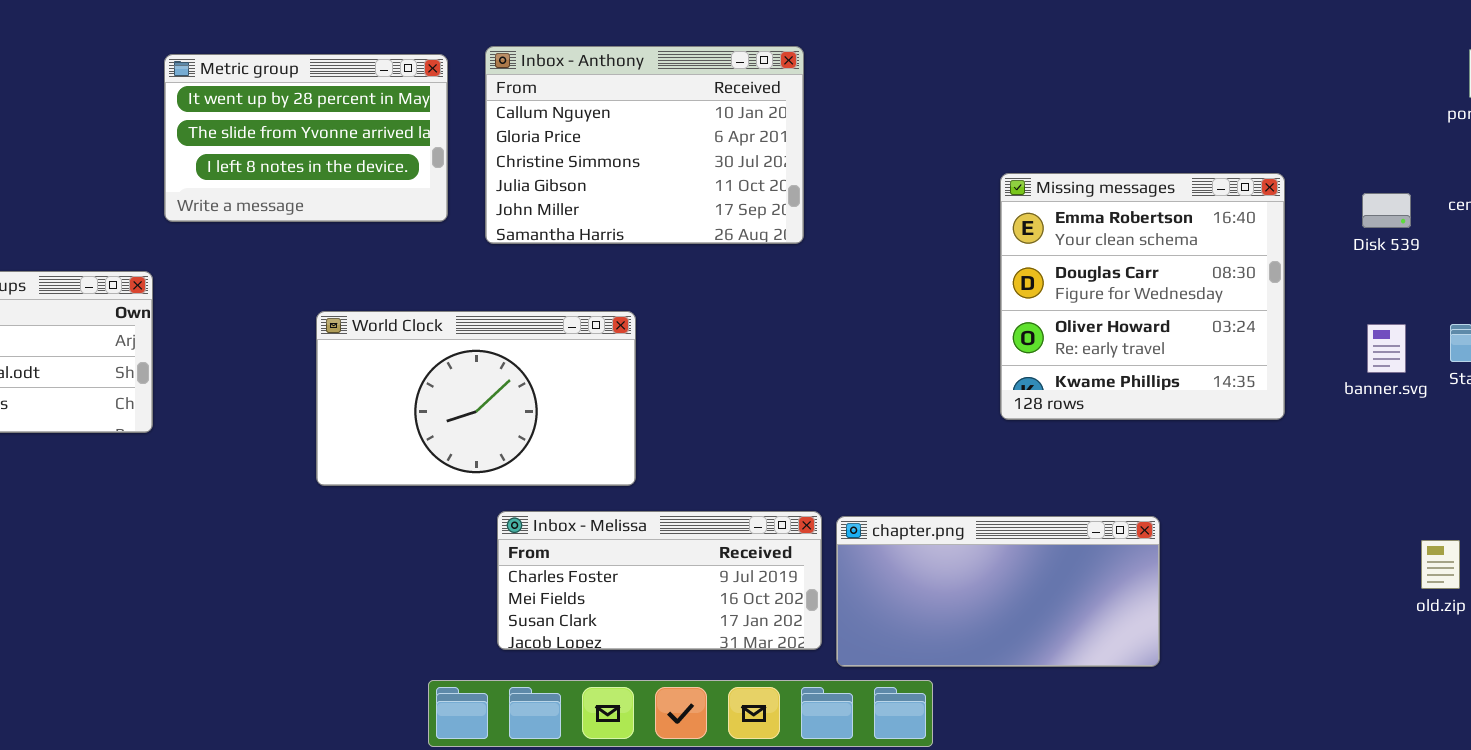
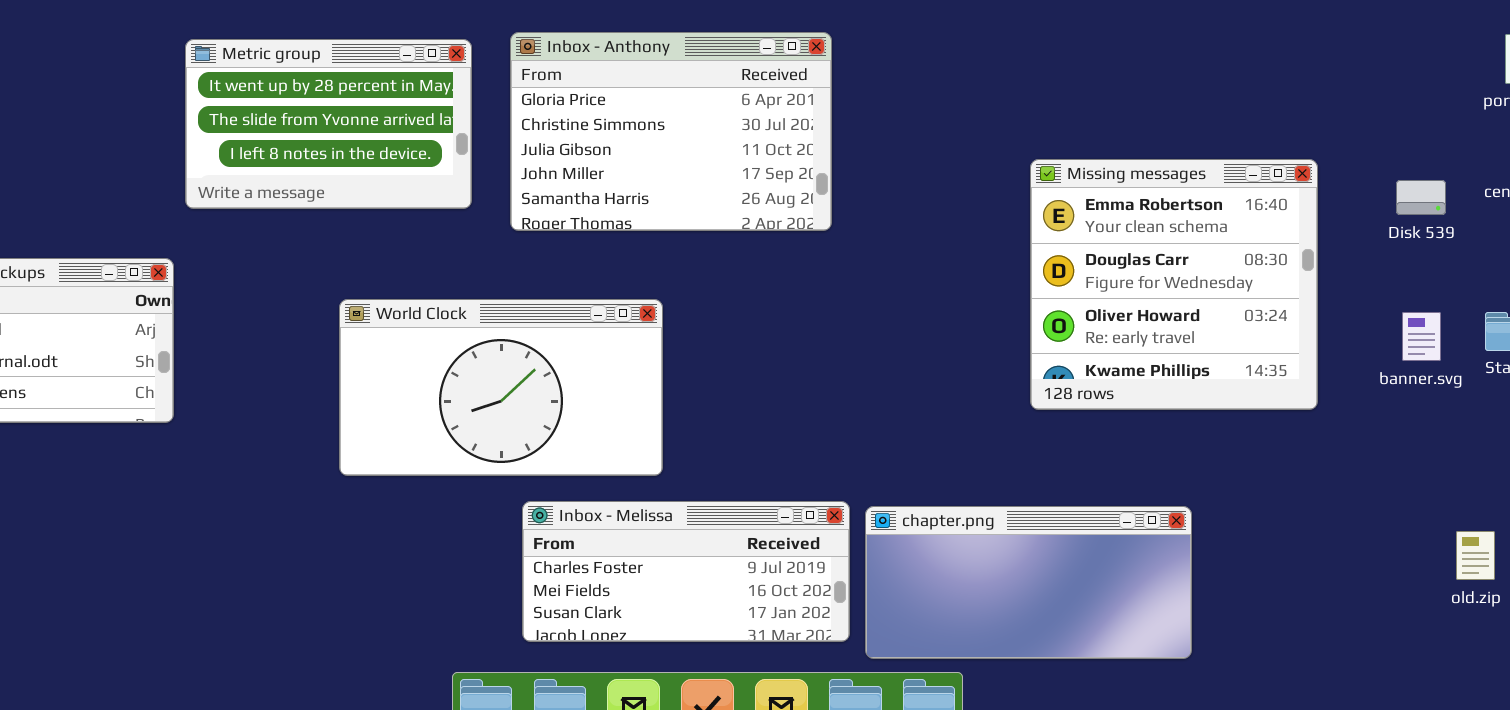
Inbox - Anthony: [485,46,804,244] -> [510,32,832,231], scrolled down 1 row

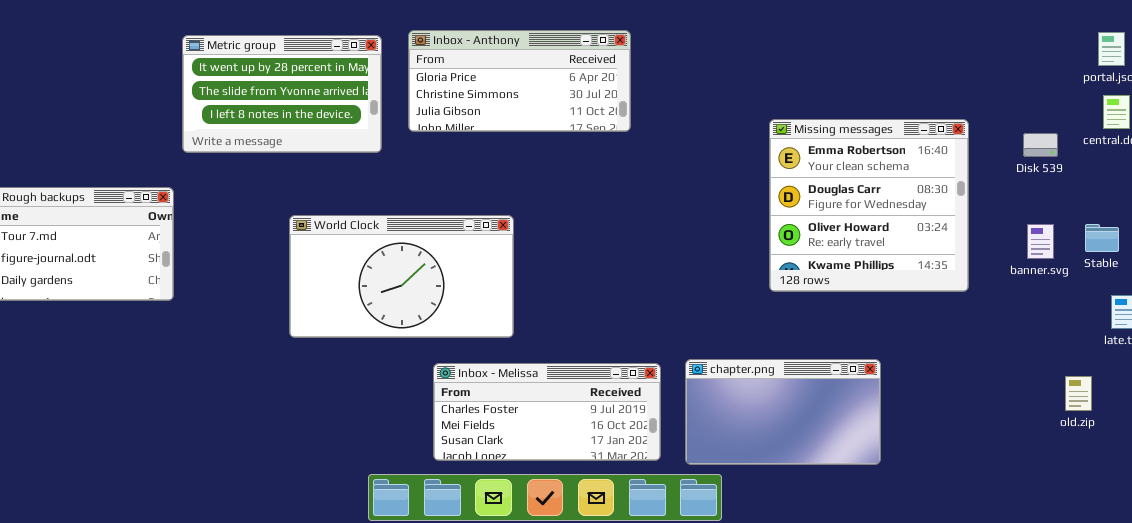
Inbox - Anthony: [510,32,832,231] -> [408,30,631,132], resized
Inbox - Melissa: [522,501,850,642] -> [433,363,661,461], moved
chapter.png: [865,506,1192,659] -> [685,359,881,465], resized

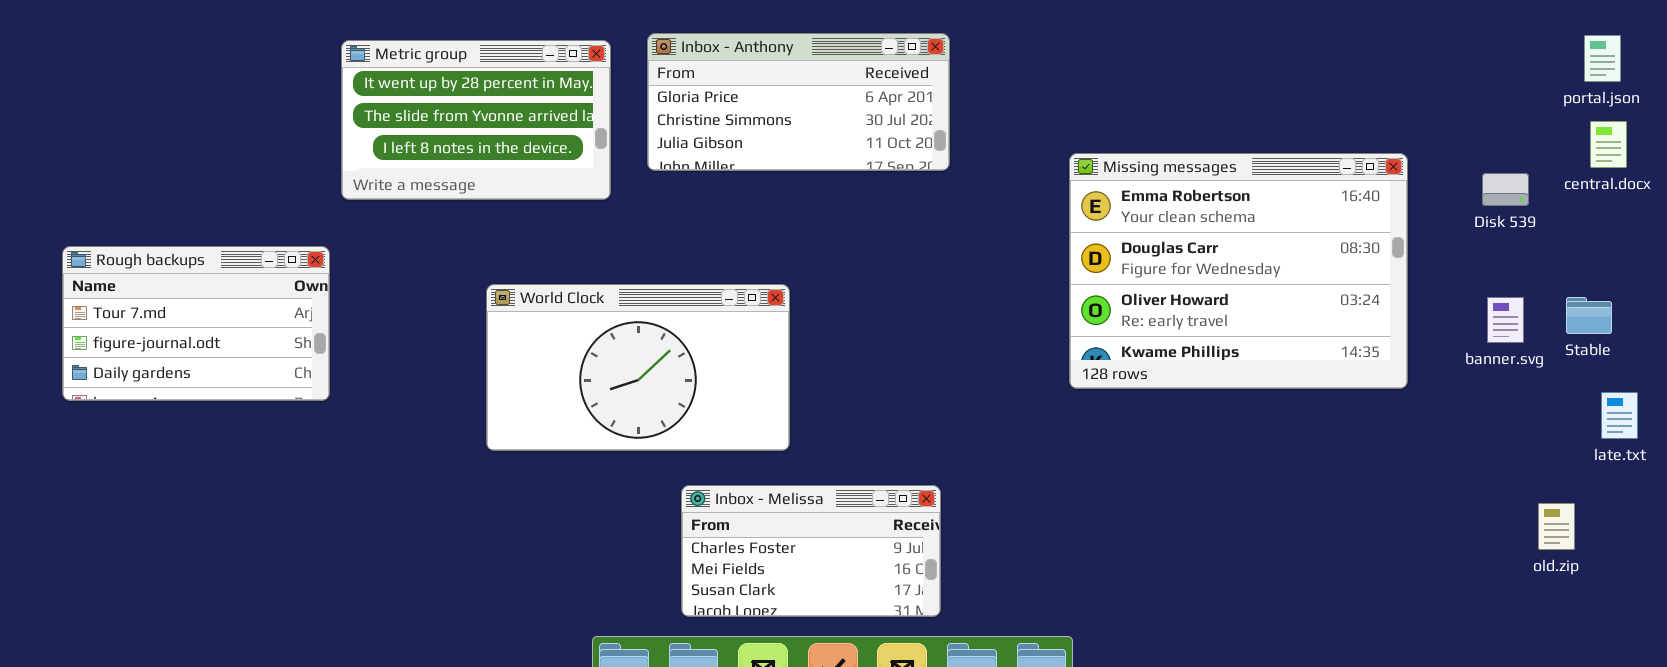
Missing messages: [769,119,969,292] -> [1069,153,1408,389], resized
chapter.png: [685,359,881,465] -> none, closed
Inbox - Melissa: [433,363,661,461] -> [681,485,941,617], resized

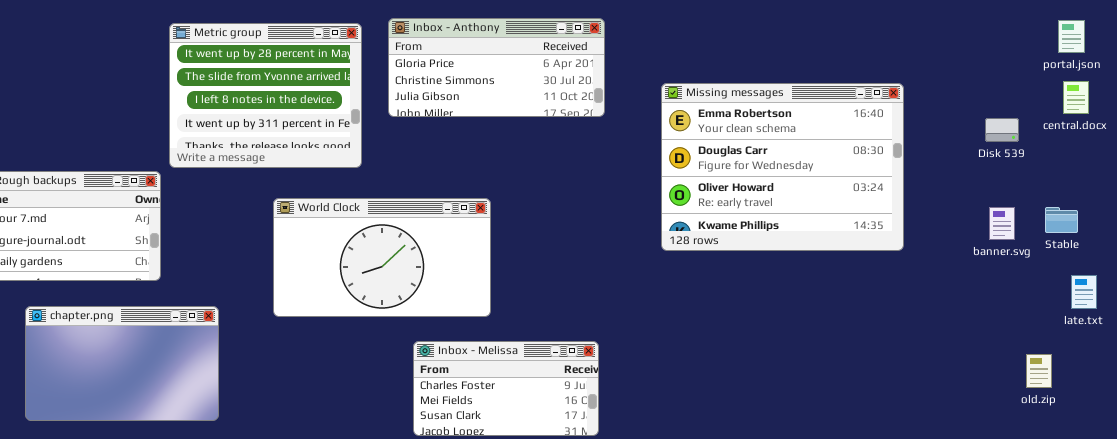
Metric group: [341,40,611,200] -> [169,23,362,168], resized
Missing messages: [1069,153,1408,389] -> [661,83,904,251], moved
chapter.png: none -> [25,306,219,421], opened

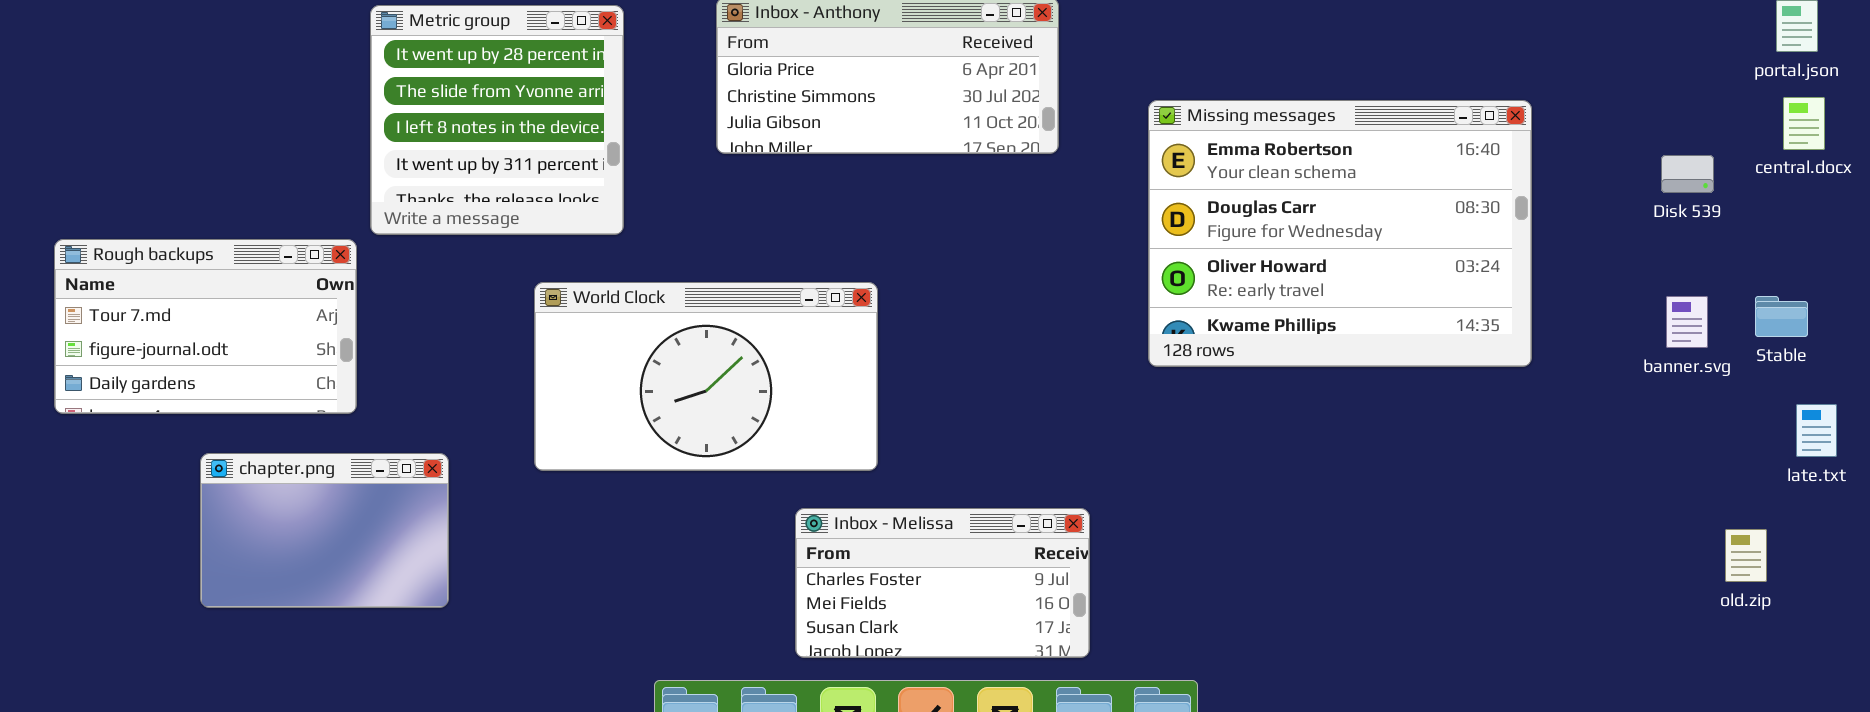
Metric group: [169,23,362,168] -> [370,5,624,235], resized
chapter.png: [25,306,219,421] -> [200,453,449,608], resized
Inbox - Melissa: [413,341,599,436] -> [795,508,1090,658], moved

